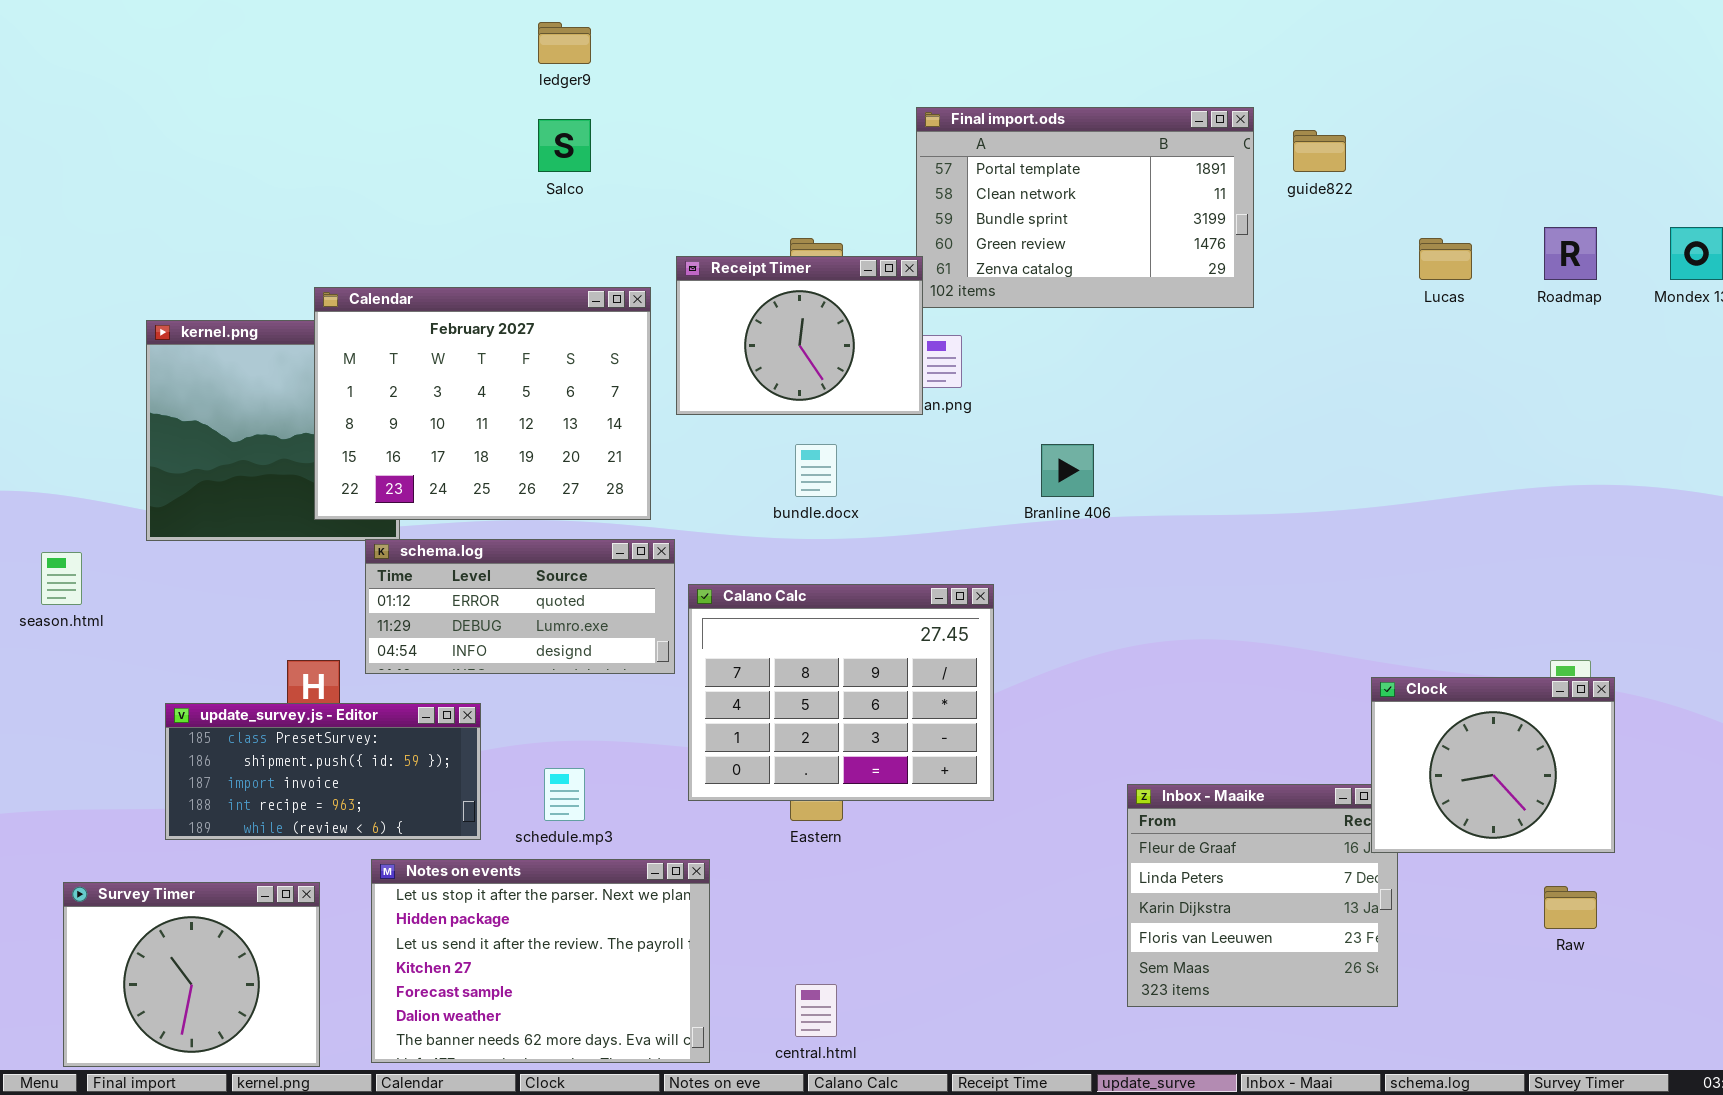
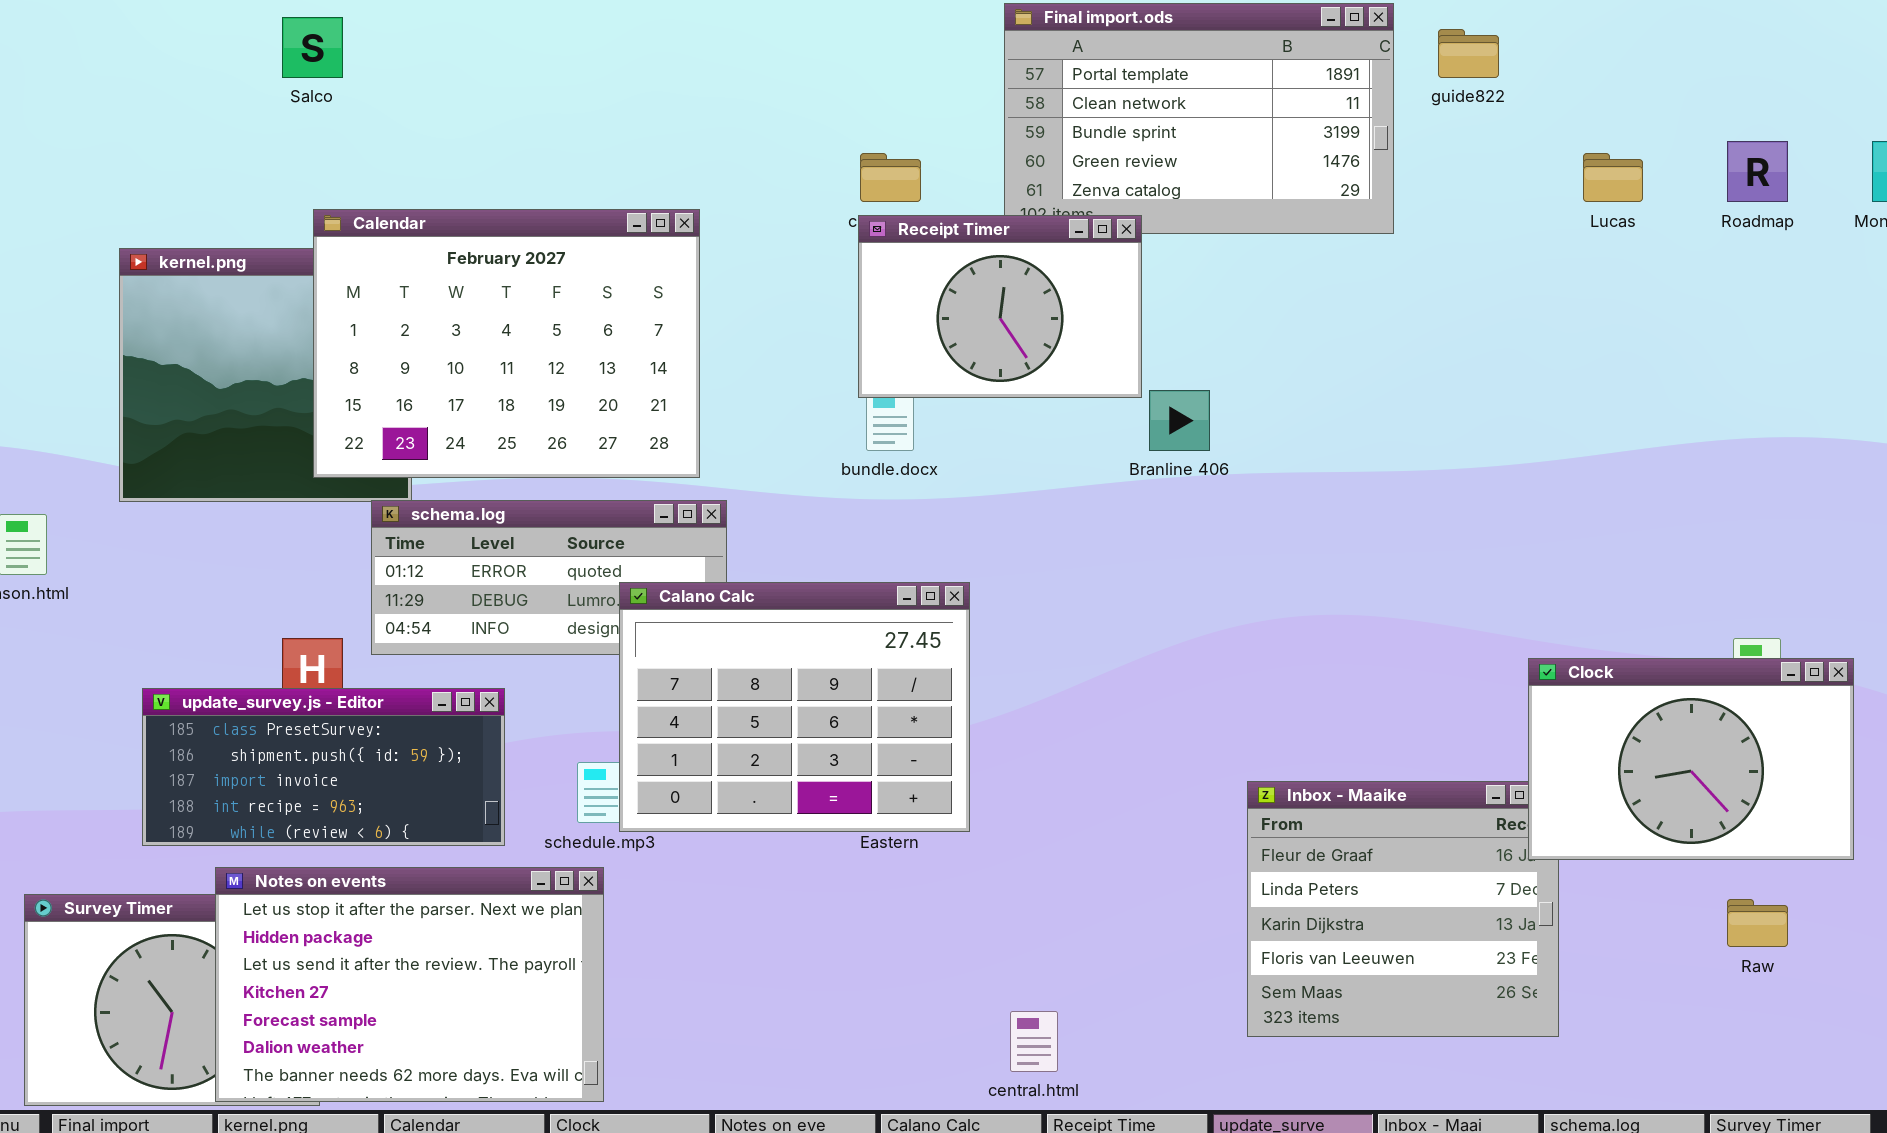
Salco: [538,119,591,172] -> [282,17,343,78], moved
Receipt Timer: [676,256,923,415] -> [858,215,1142,398], moved
Calano Calc: [688,584,994,801] -> [619,582,970,832], moved
Clock: [1371,677,1615,853] -> [1528,658,1854,860], resized
Notes on events: [371,859,710,1063] -> [215,867,604,1102], moved
central.html: [795,984,837,1037] -> [1010,1011,1058,1072], moved

